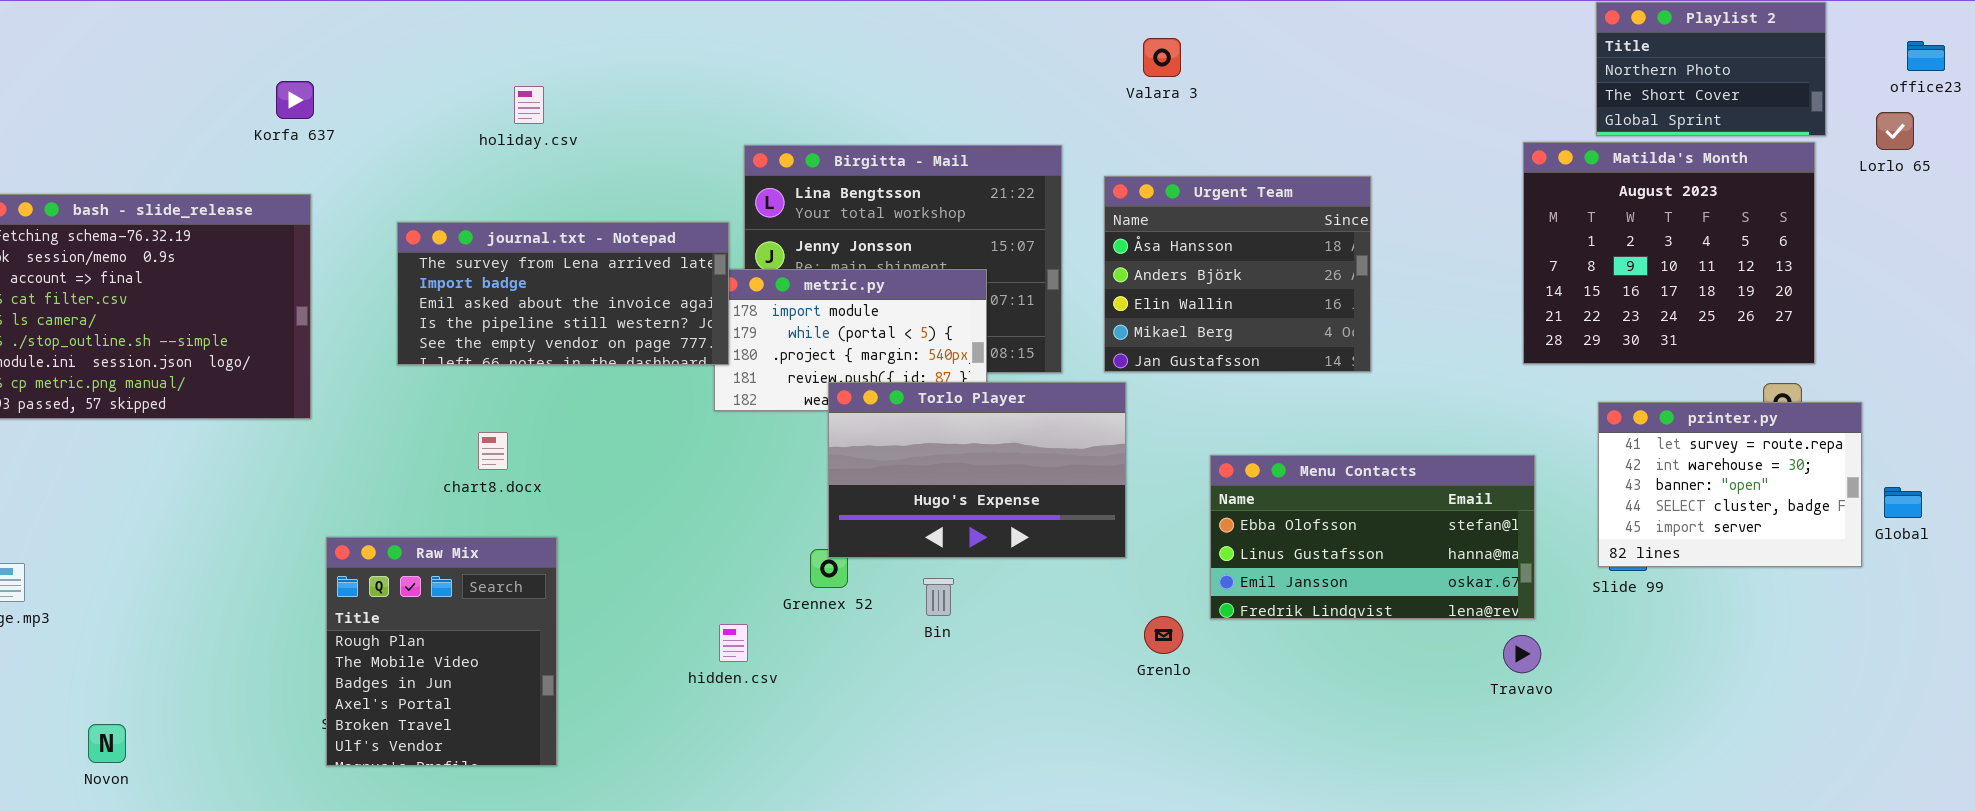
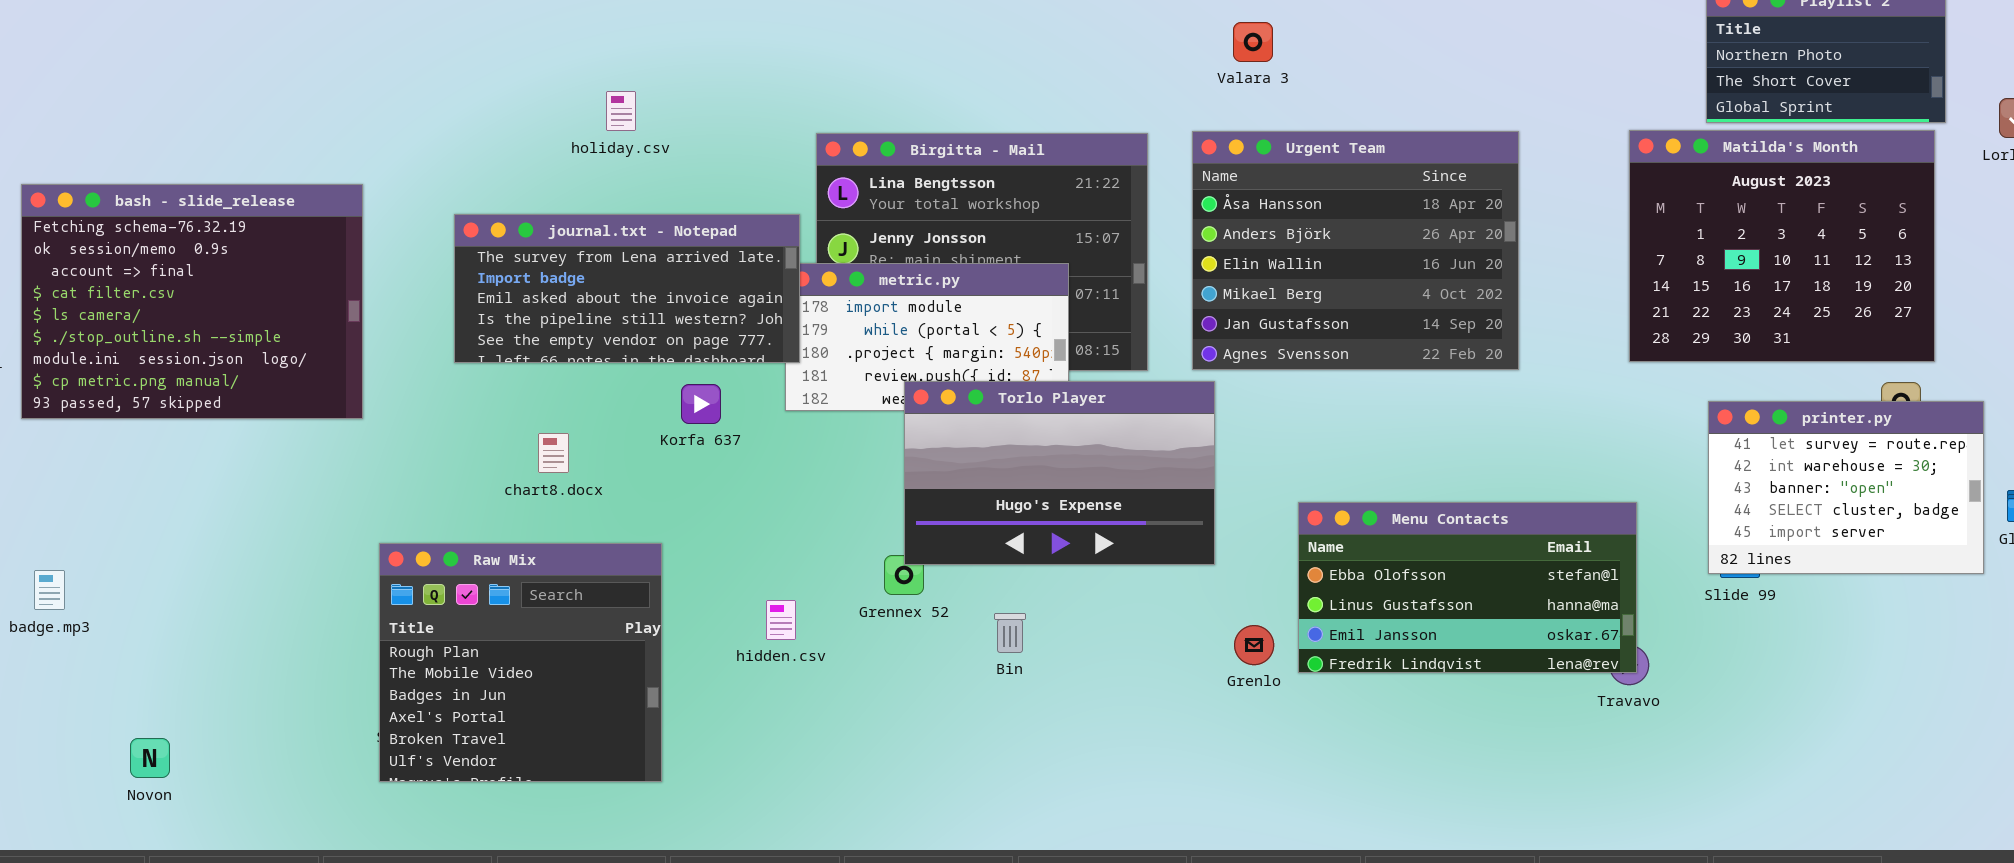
Korfa 637: [276,81,314,119] -> [681,384,721,424], moved
holiday.csv: [514,86,544,124] -> [606,91,636,131], moved
Urgent Team: [1104,176,1371,372] -> [1192,131,1519,370], resized
Menu Contacts: [1210,455,1535,619] -> [1298,502,1637,673], moved
Raw Mix: [326,537,557,766] -> [379,543,662,782], resized
Bin: [923,578,954,616] -> [994,613,1026,653], moved
hidden.csv: [719,624,748,662] -> [766,600,796,640], moved

